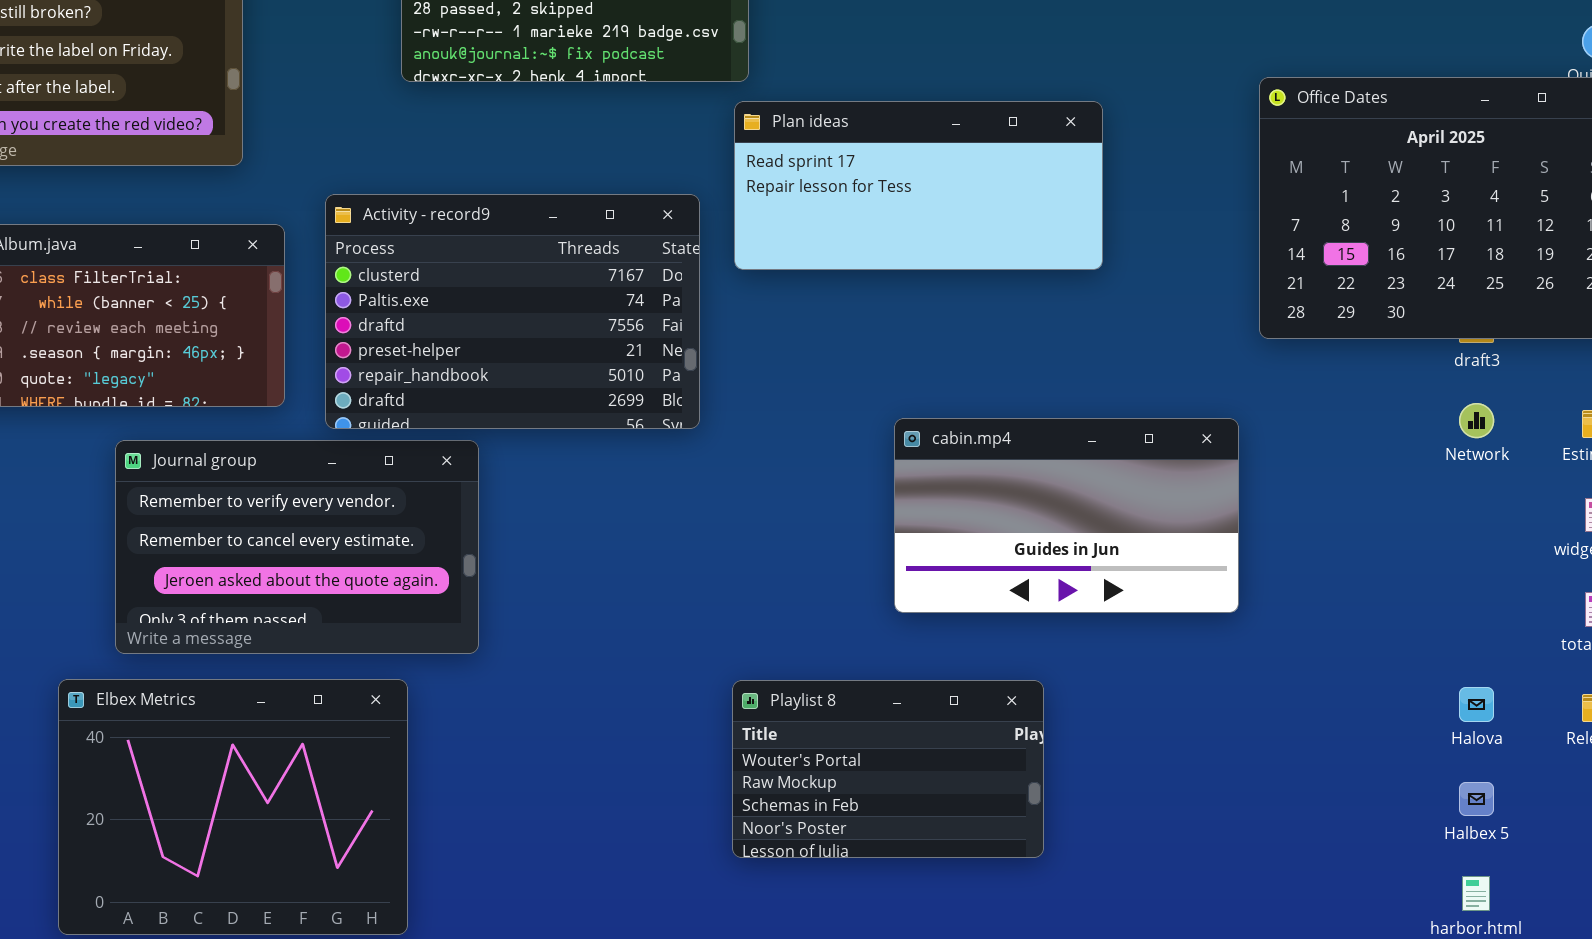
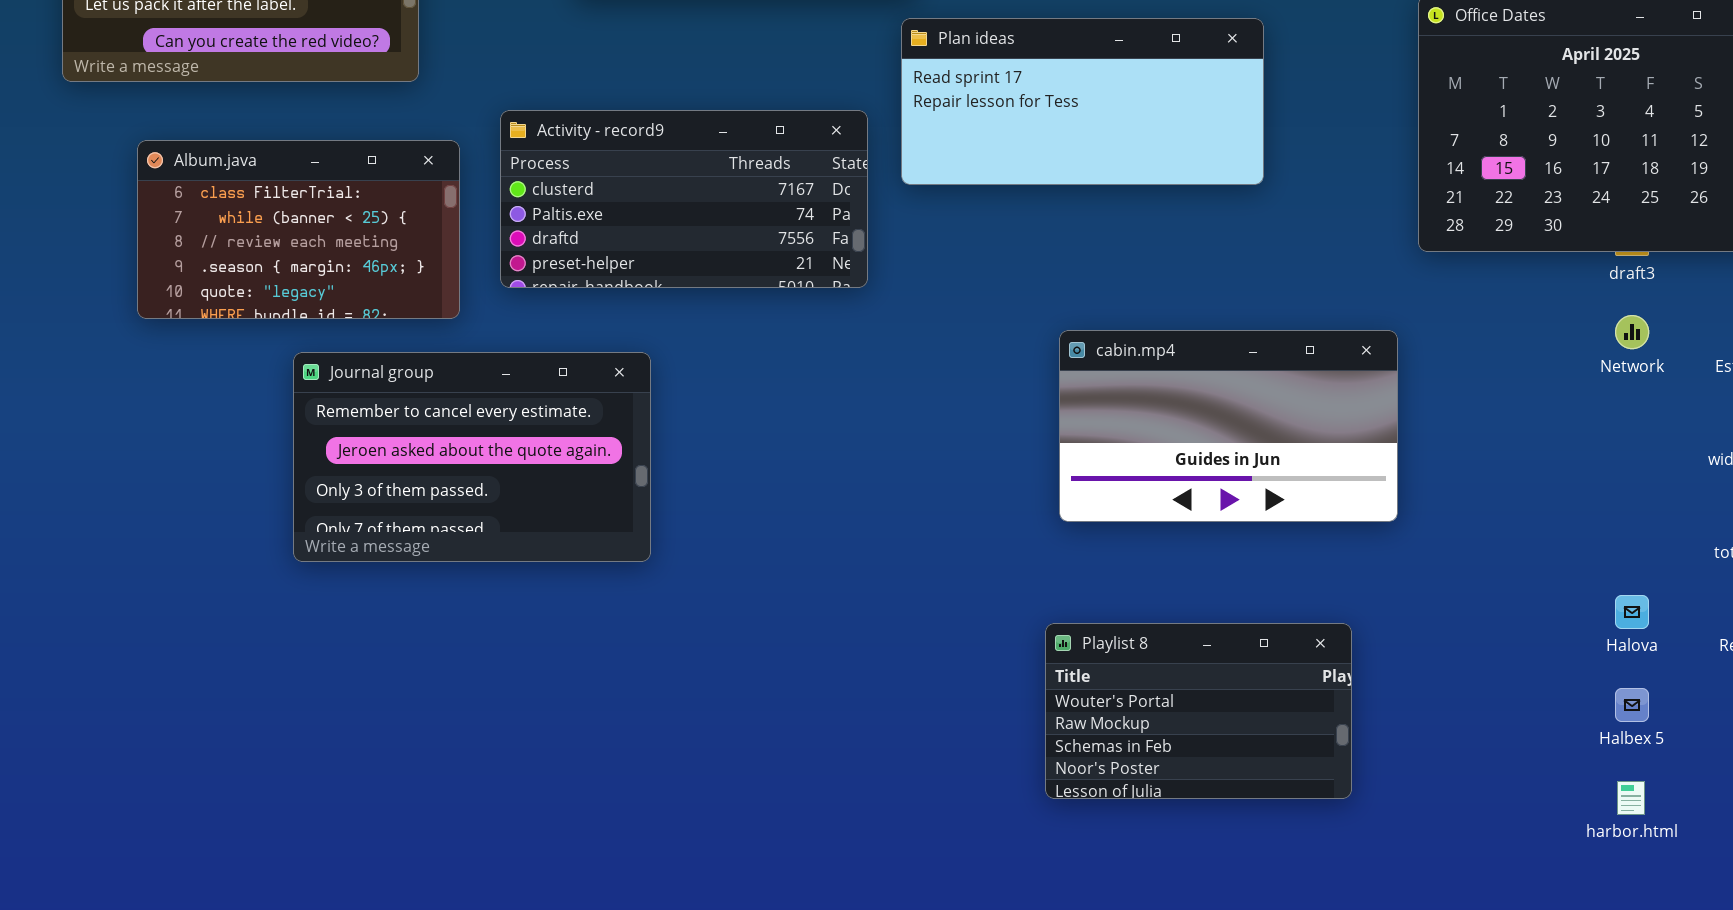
Activity - record9: [325,194,700,429] -> [500,110,868,288], resized
Journal group: [115,440,479,654] -> [293,352,651,562], scrolled down 1 row
Elbex Metrics: [58,679,408,935] -> none, closed
Playlist 8: [732,680,1044,858] -> [1045,623,1352,799], moved

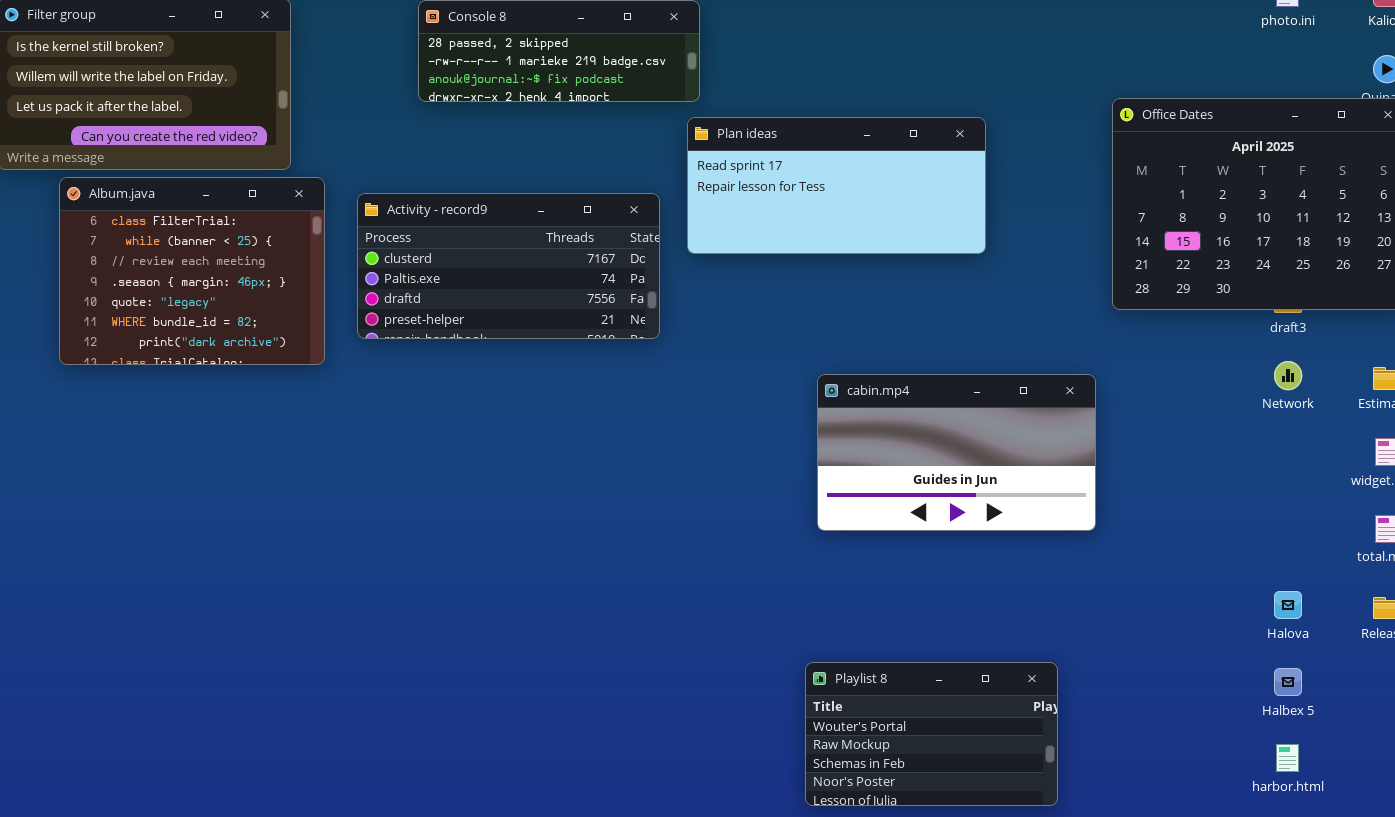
Album.java: [137,140,460,319] -> [59,177,325,365], resized
Journal group: [293,352,651,562] -> none, closed
Playlist 8: [1045,623,1352,799] -> [805,662,1058,806], moved

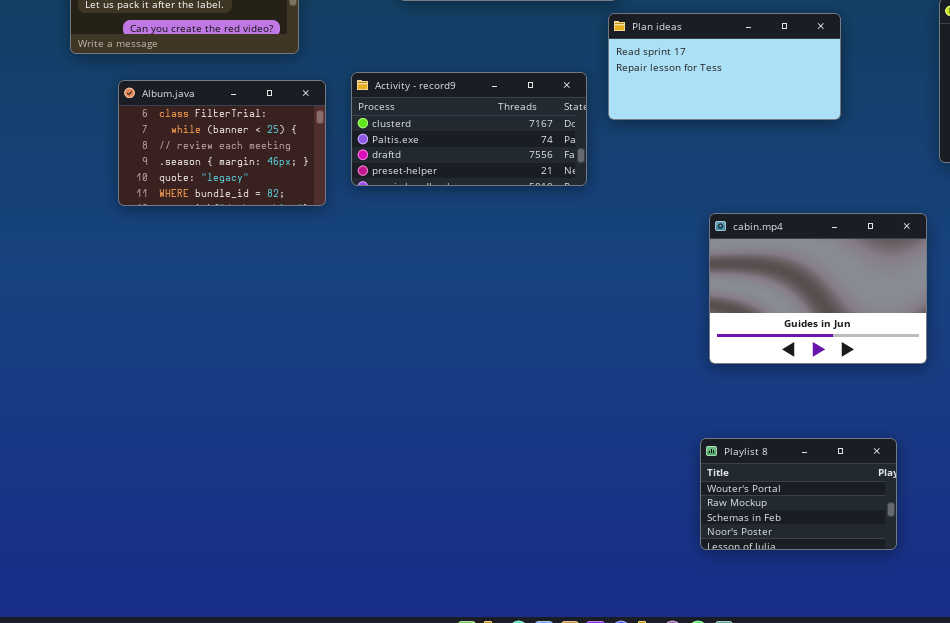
Album.java: [59,177,325,365] -> [118,80,326,206], resized
cabin.mp4: [817,374,1096,531] -> [709,213,927,364], resized

